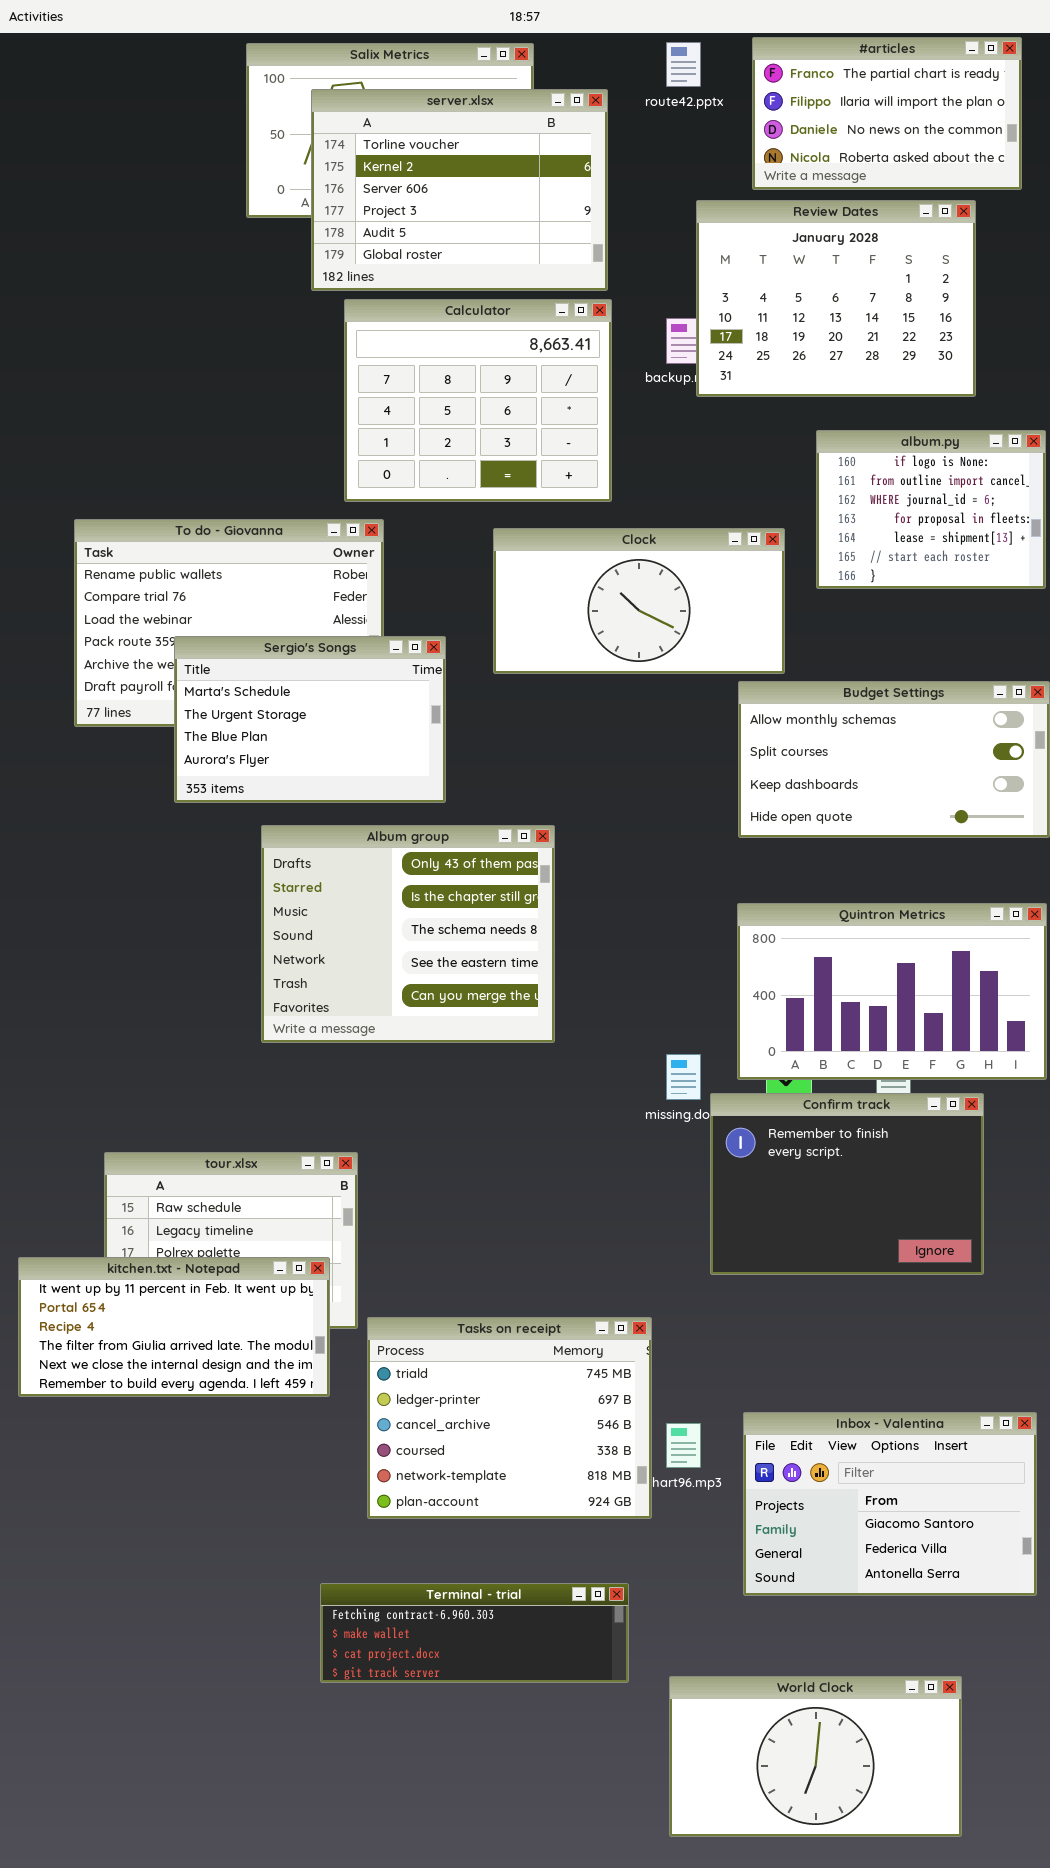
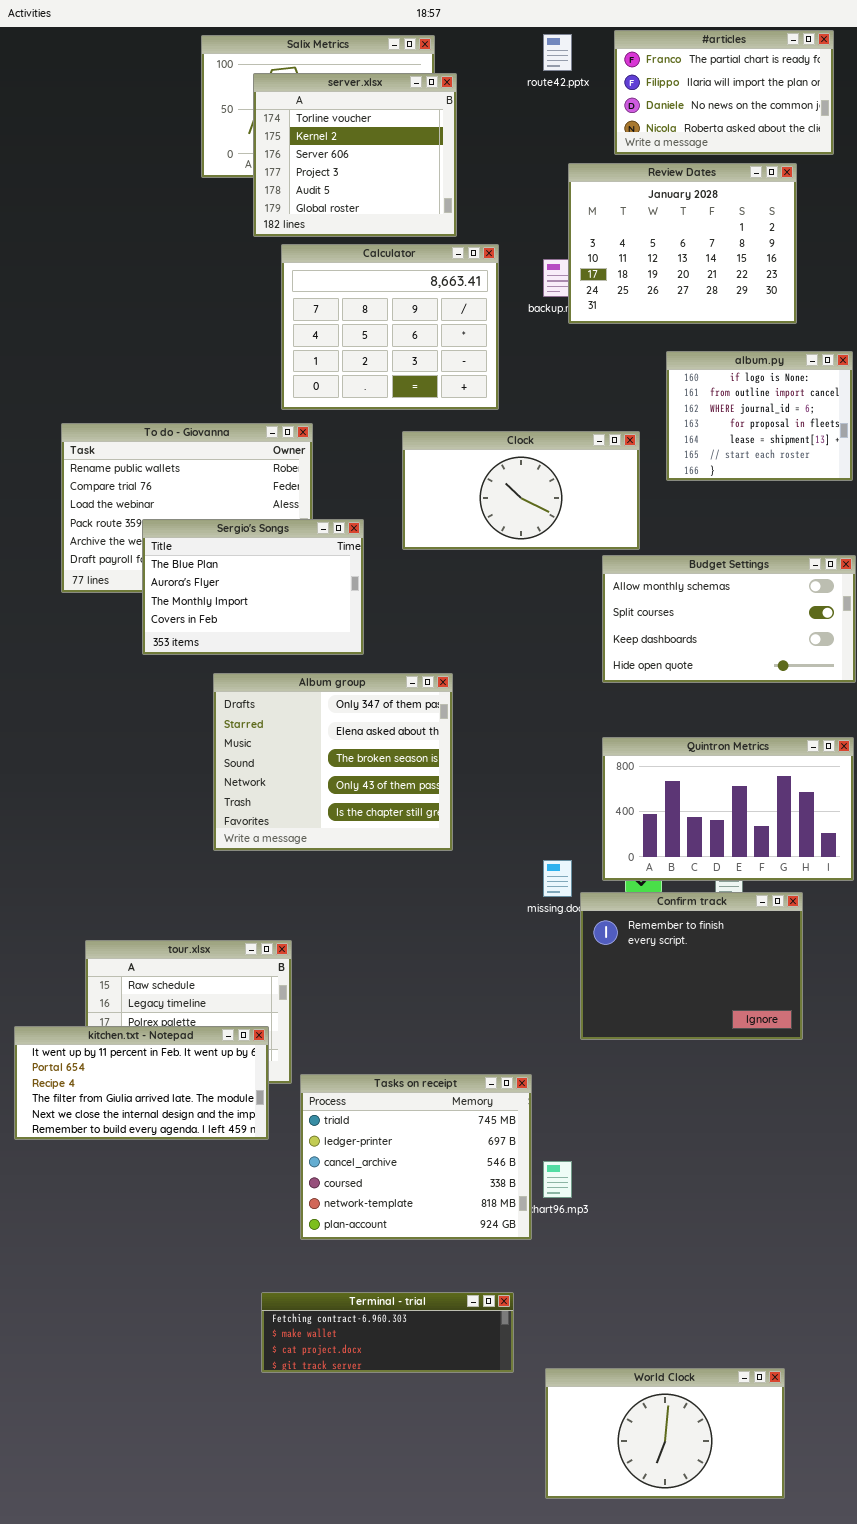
server.xlsx: [311,89,608,291] -> [253,73,457,237], resized
Sergio's Songs: [174,636,446,803] -> [142,519,364,655], scrolled down 2 rows
Album group: [261,825,555,1043] -> [213,673,453,851], scrolled up 3 rows
Inbox - Valentina: [743,1412,1037,1596] -> none, closed

